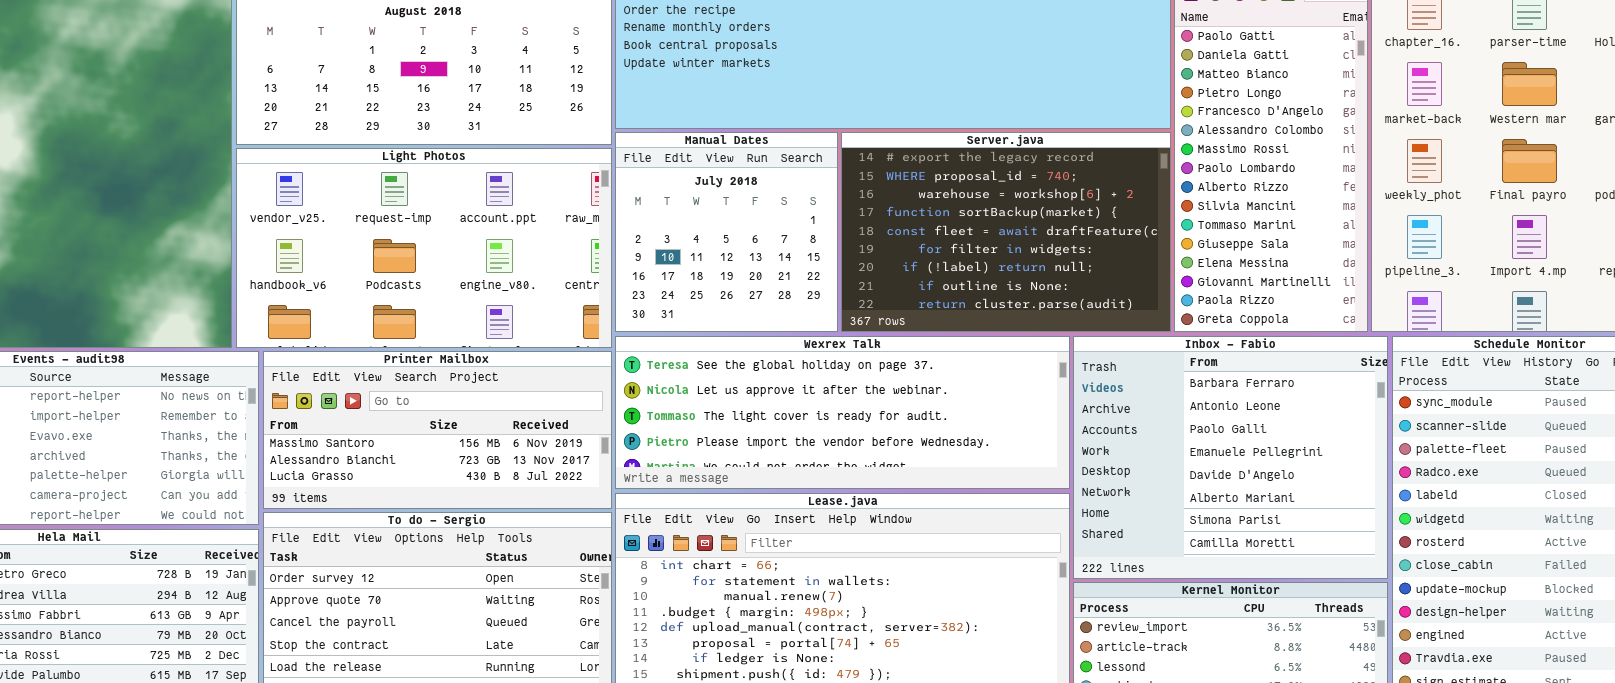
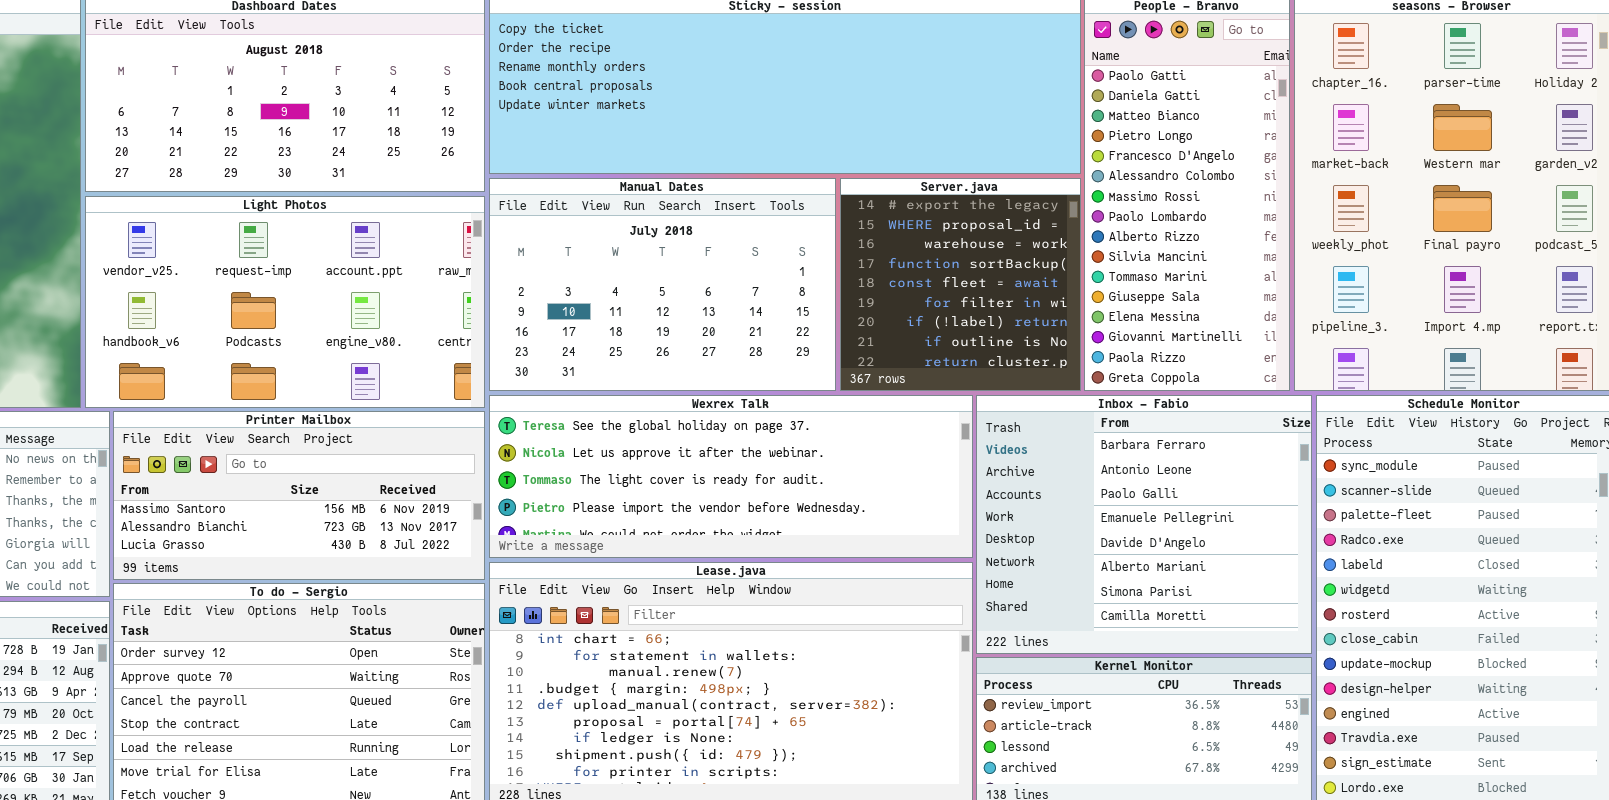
Manual Dates: [615,132,838,332] -> [489,178,836,391], resized
Server.java: [841,132,1171,332] -> [840,178,1081,391], resized

